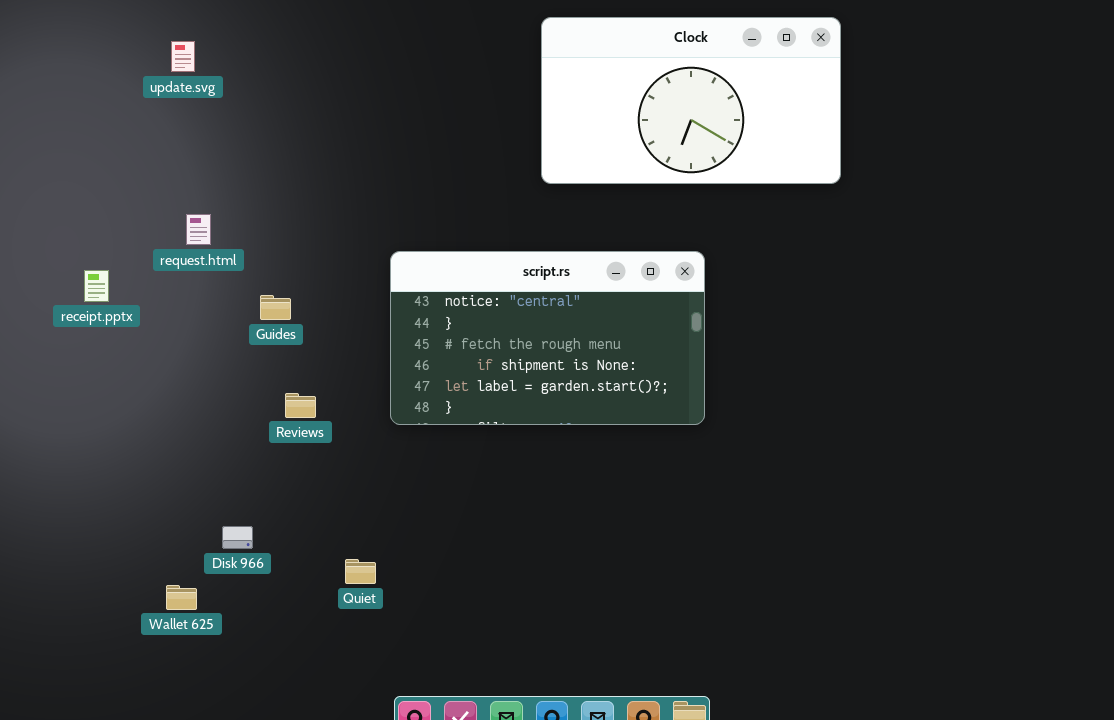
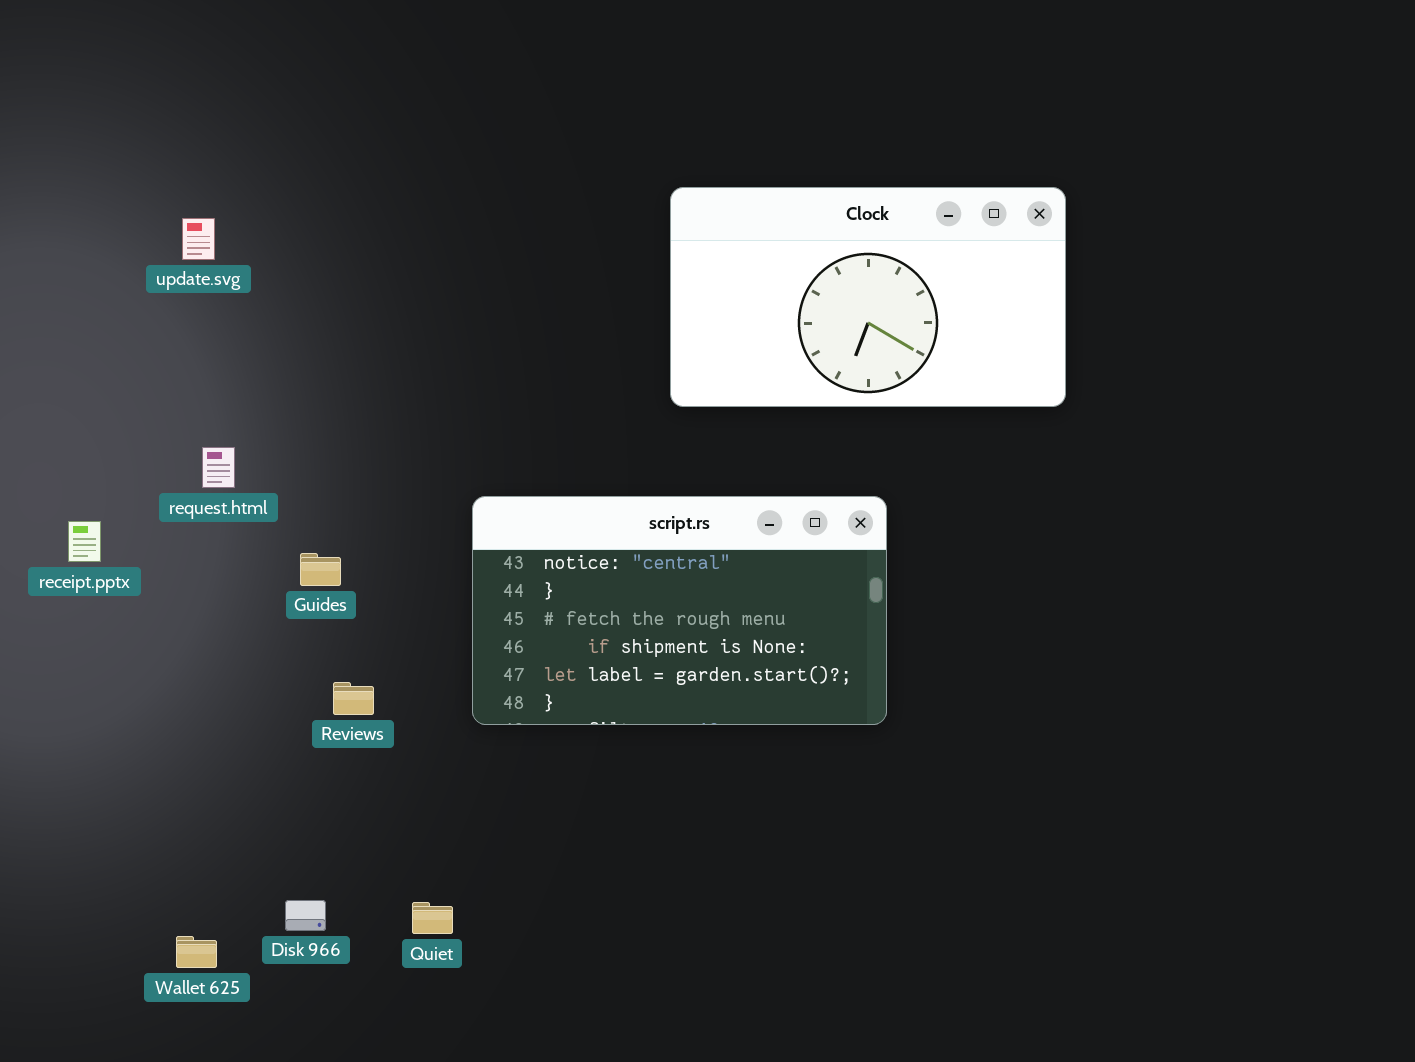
Disk 966: [222,526,253,549] -> [285,900,326,931], moved

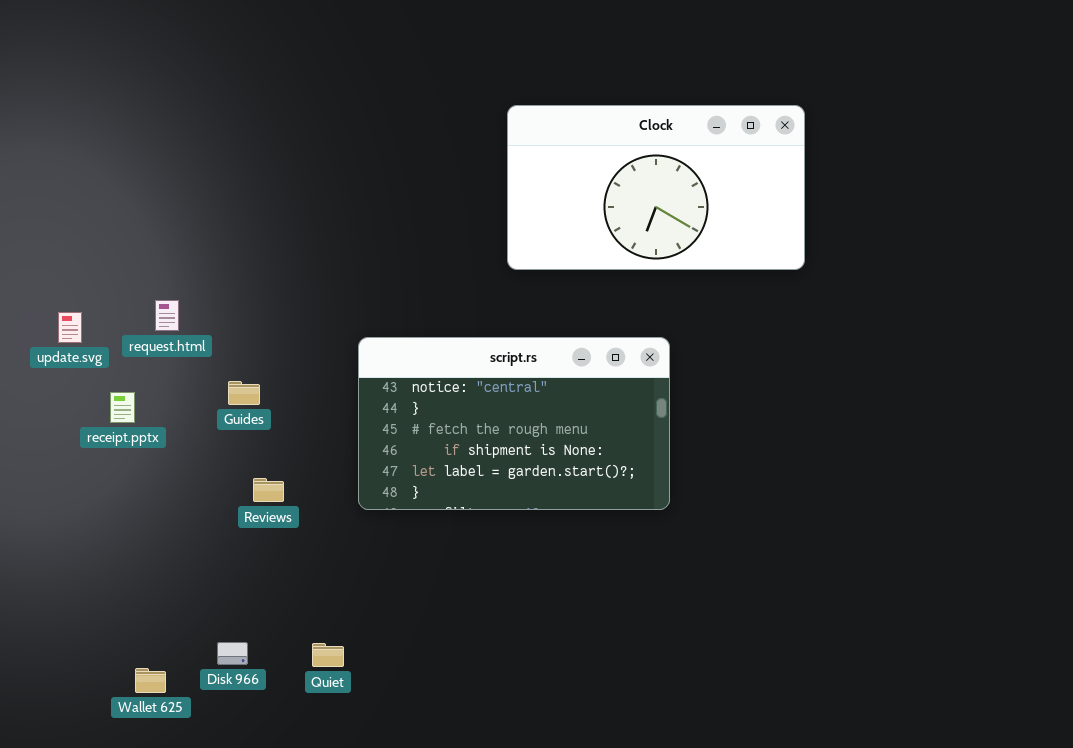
update.svg: [182,218,215,260] -> [58,312,82,343], moved
receipt.pptx: [68,521,101,562] -> [110,392,135,423], moved

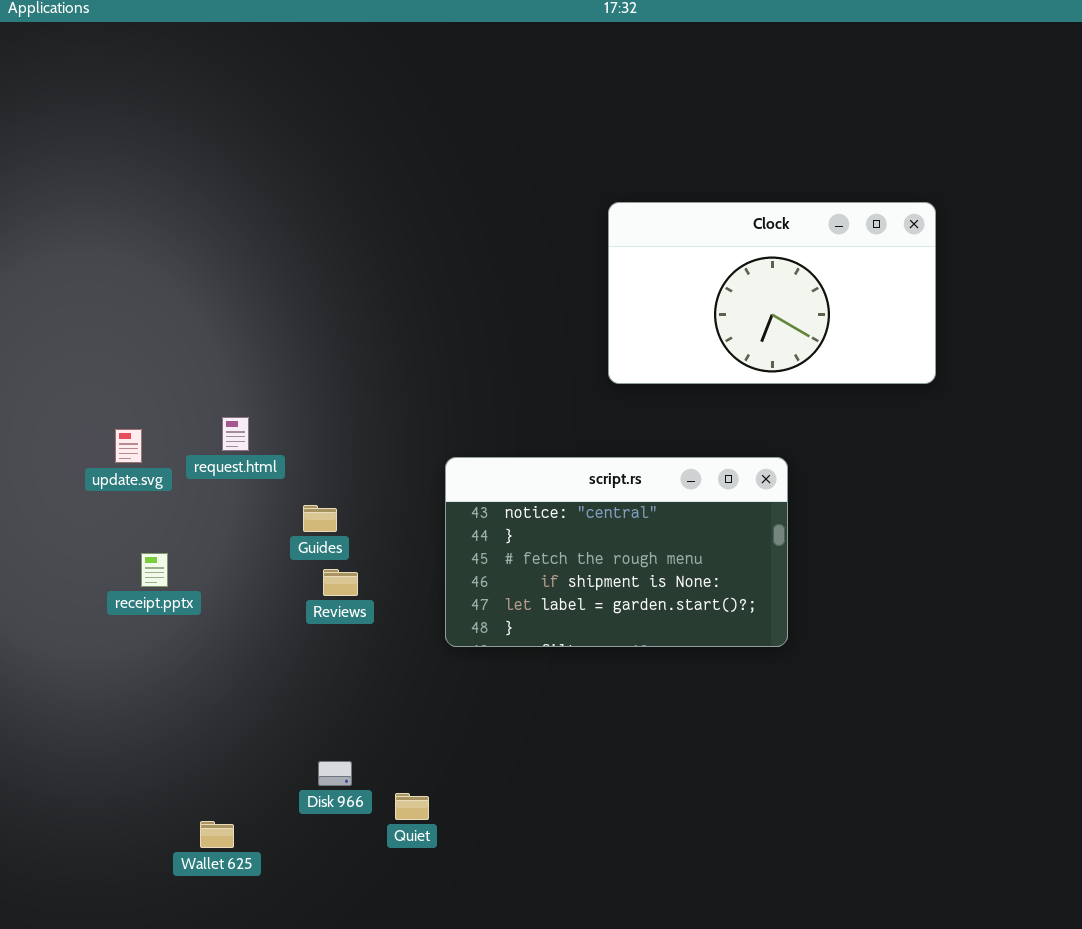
receipt.pptx: [110,392,135,423] -> [141,553,168,587], moved
Reviews: [253,478,284,502] -> [323,569,358,596], moved
Disk 966: [217,642,248,665] -> [318,761,352,786], moved

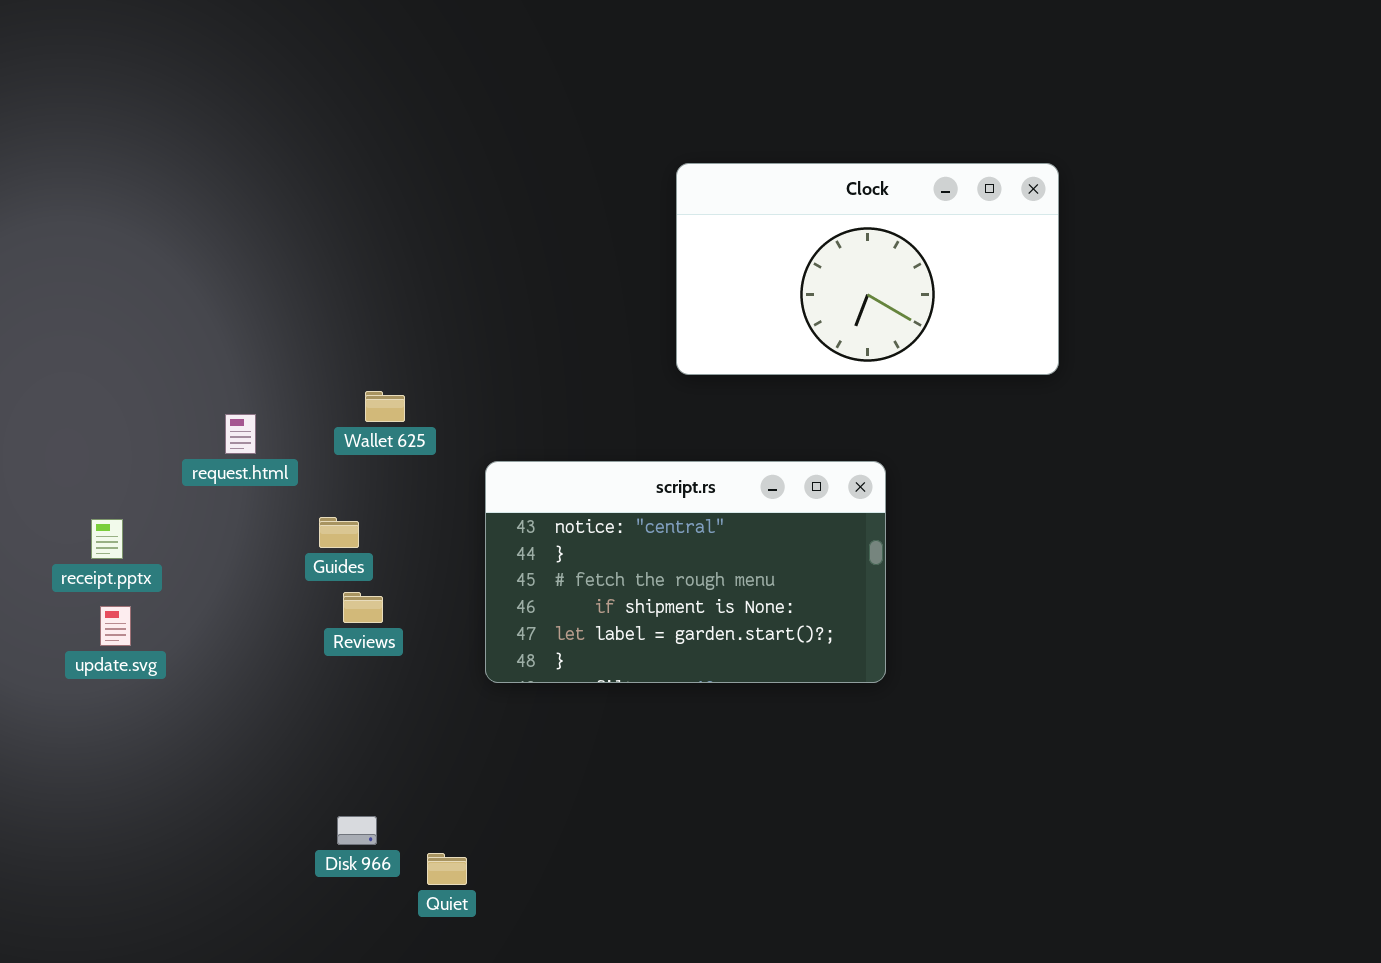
update.svg: [115,429,142,463] -> [100,606,131,646], moved
receipt.pptx: [141,553,168,587] -> [91,519,123,559], moved
Wallet 625: [200,821,234,848] -> [365,391,405,422], moved

